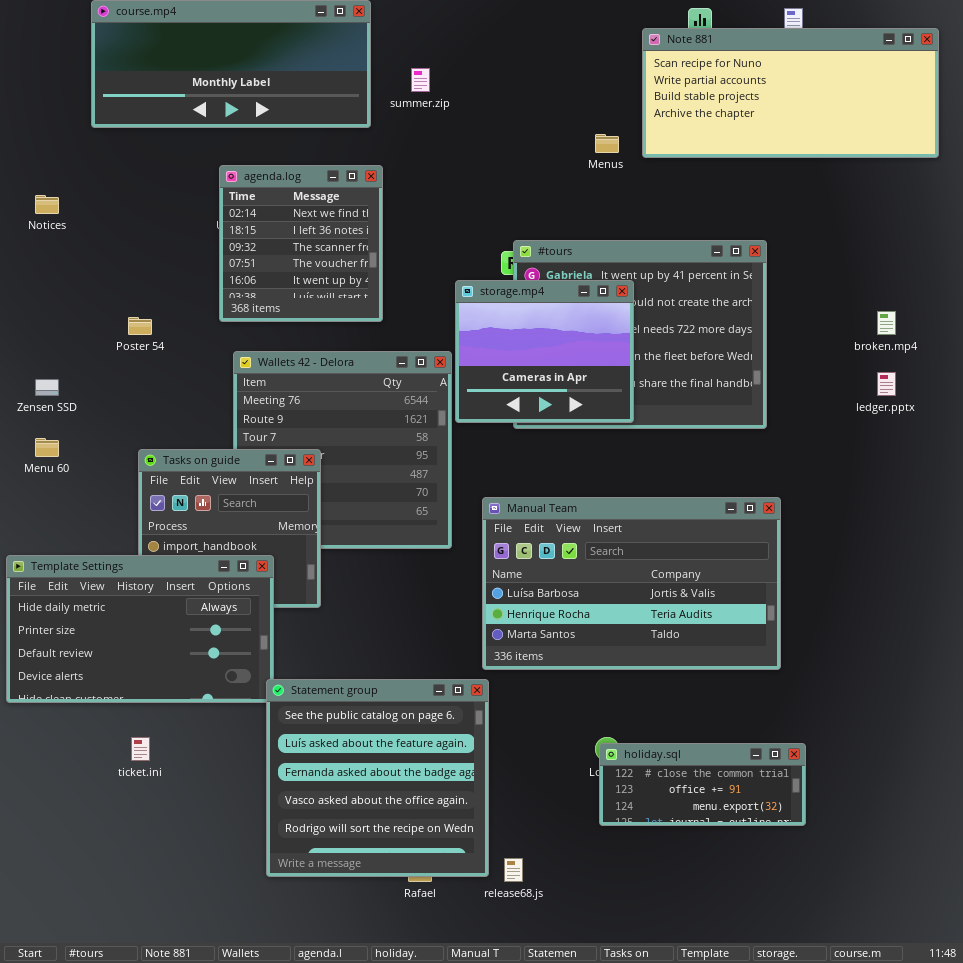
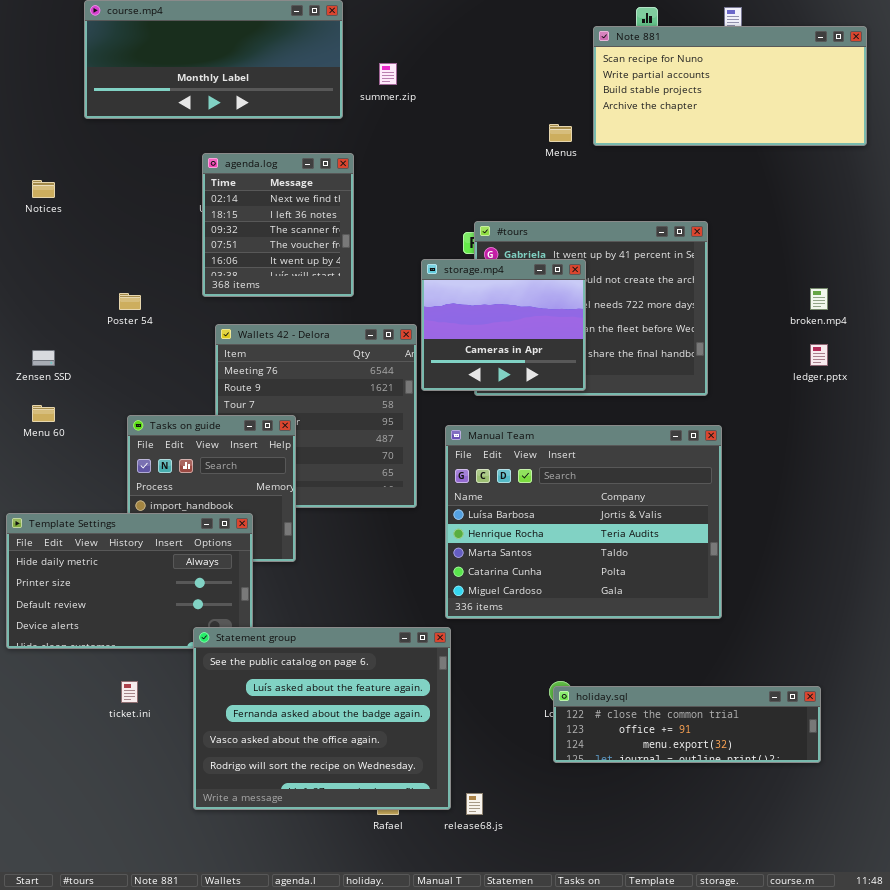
Manual Team: [482,497,781,670] -> [445,425,722,619], resized
Statement group: [266,679,489,877] -> [193,627,451,810], resized
holiday.sql: [599,743,806,826] -> [553,686,821,763], resized

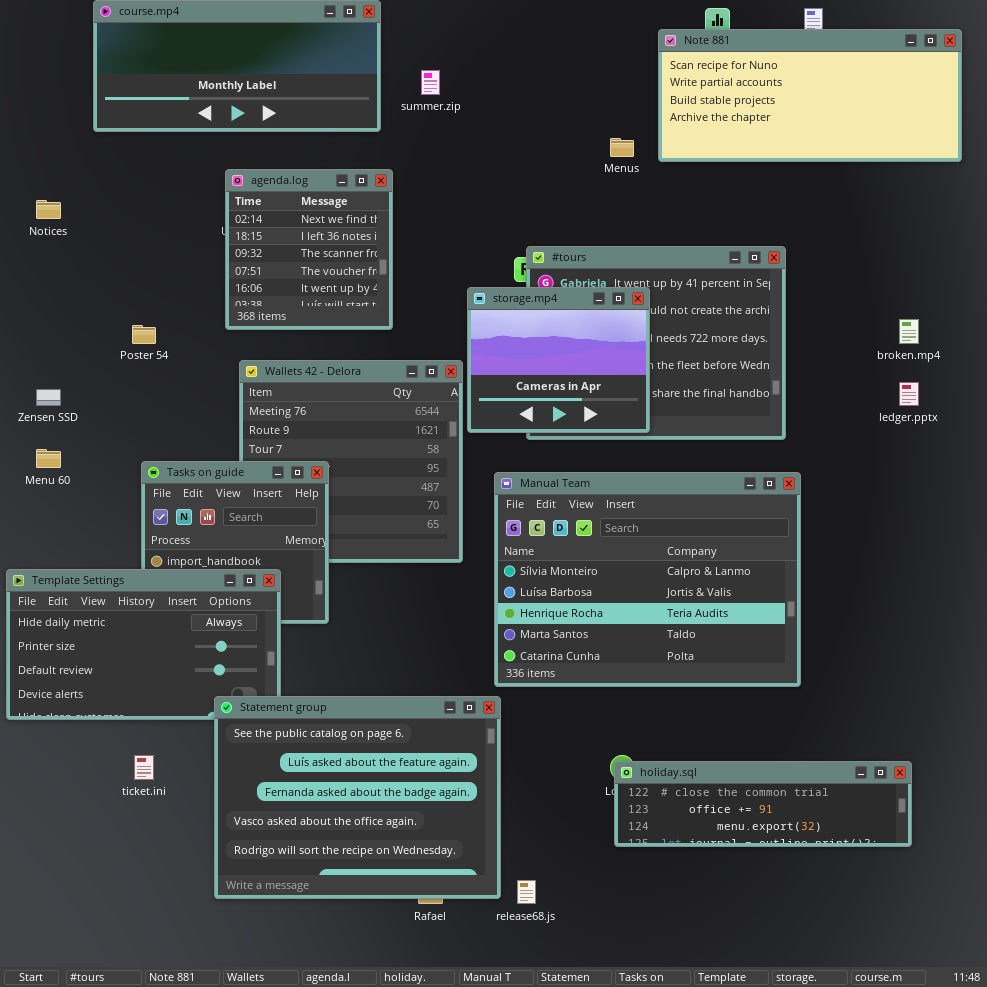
Manual Team: [445,425,722,619] -> [494,472,801,687], scrolled up 1 row

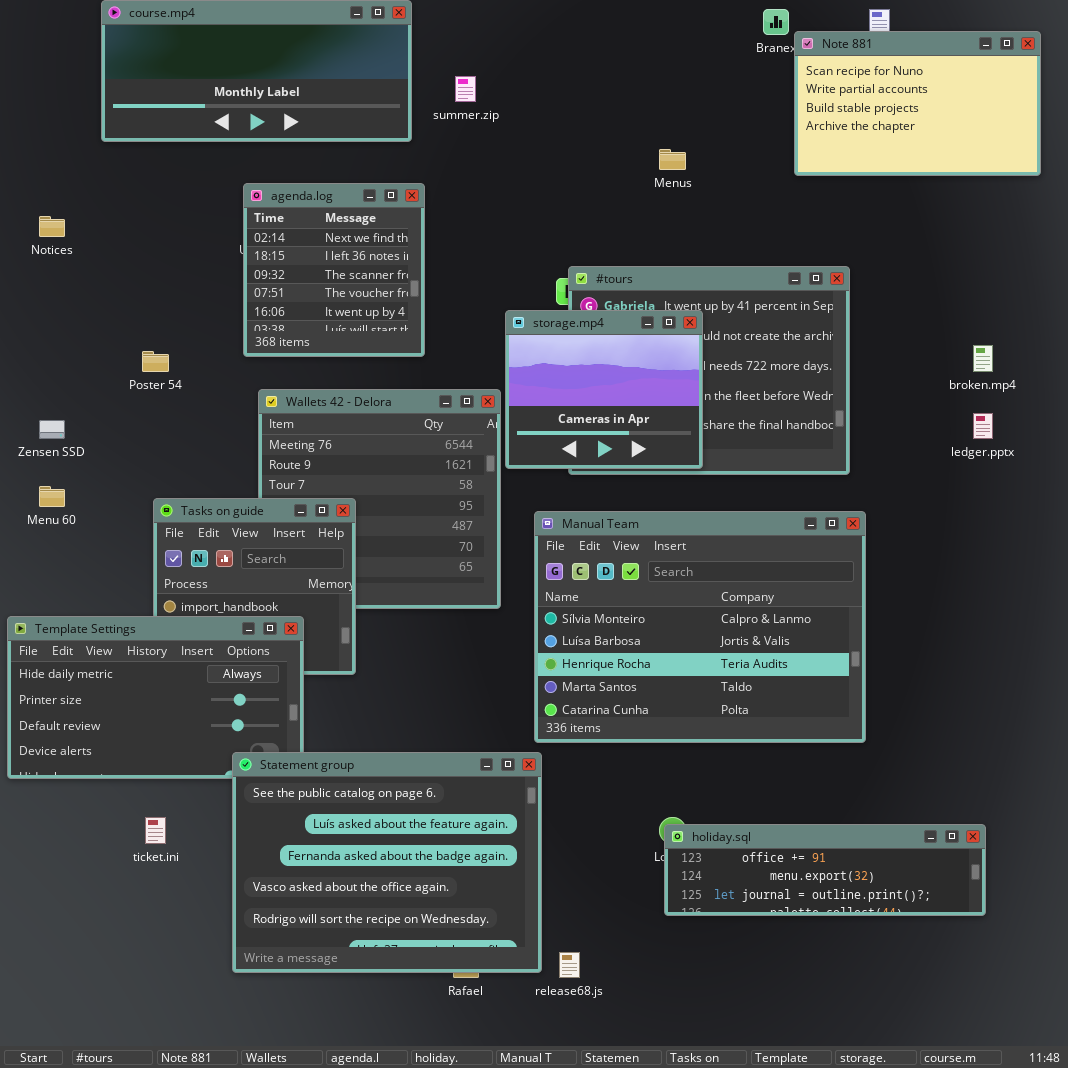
Note 881: [658,29,962,162] -> [794,31,1041,176], resized
holiday.sql: [614,761,912,847] -> [664,824,986,916], scrolled down 1 row

